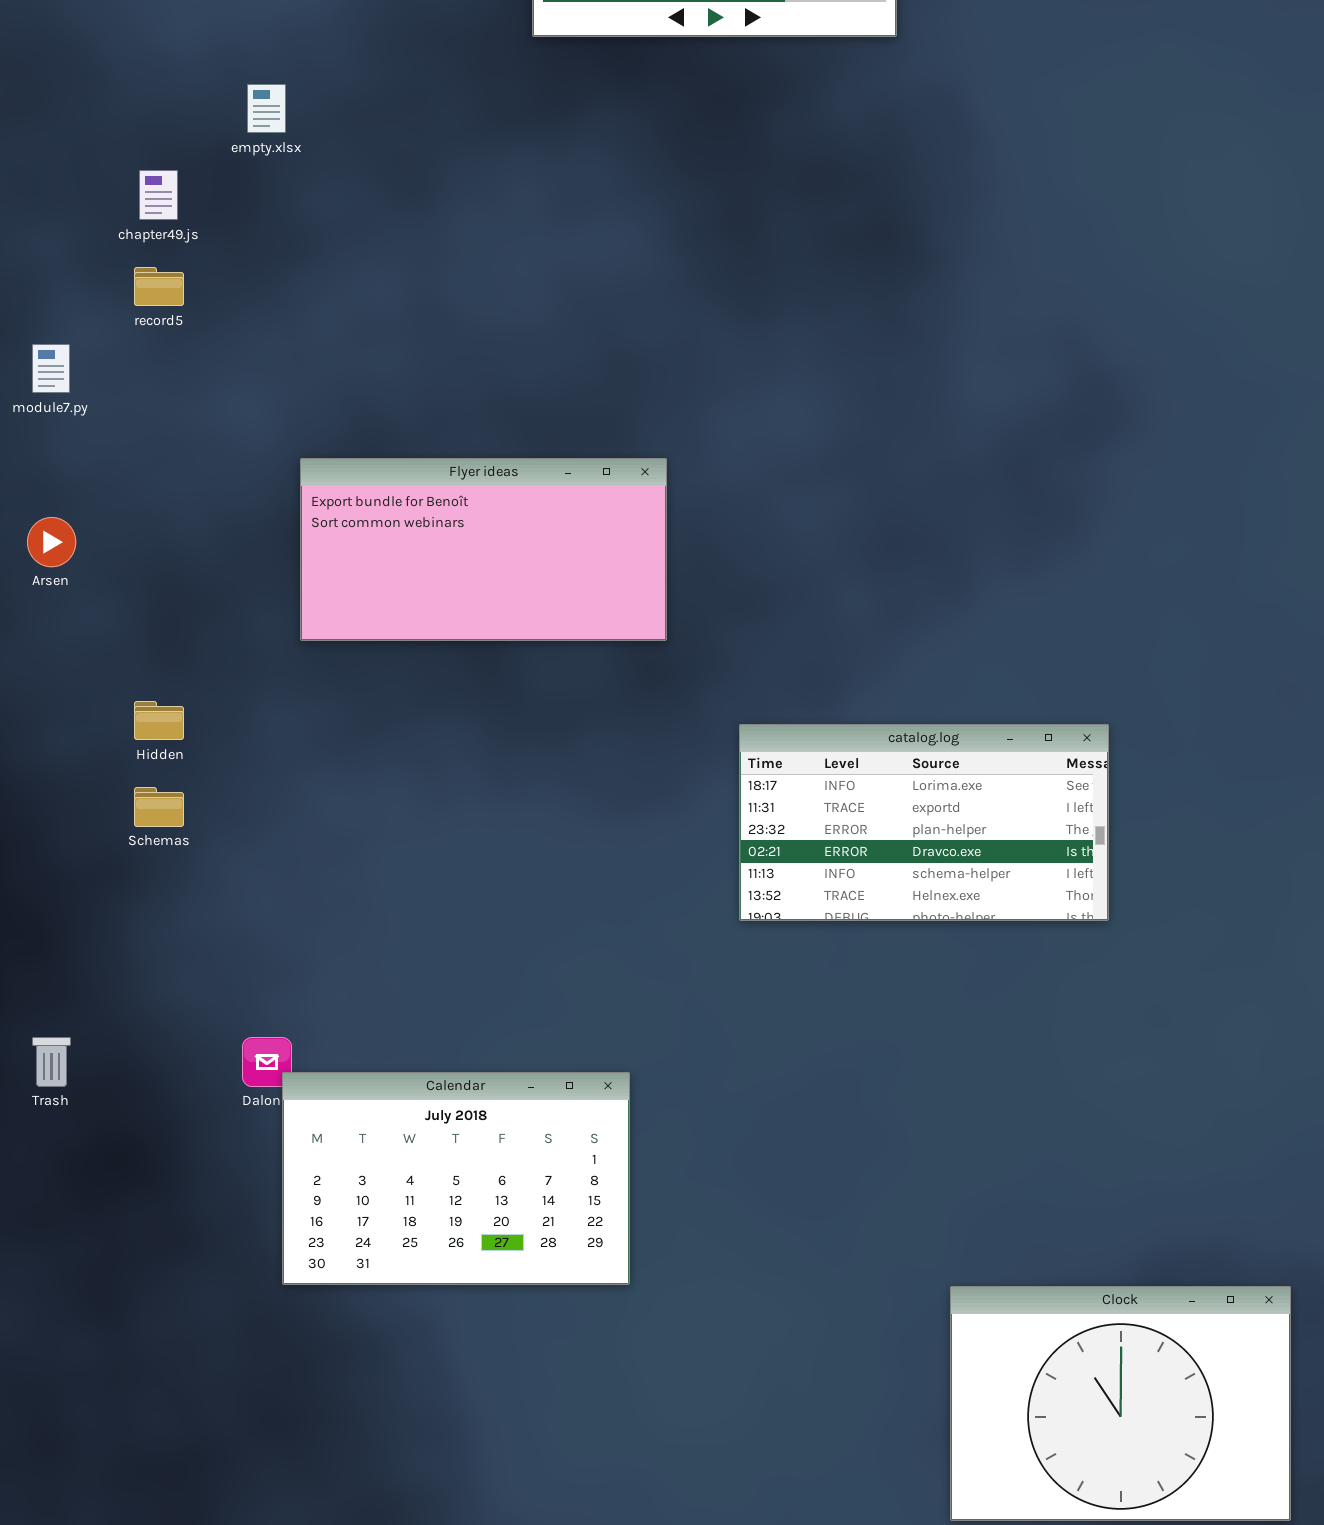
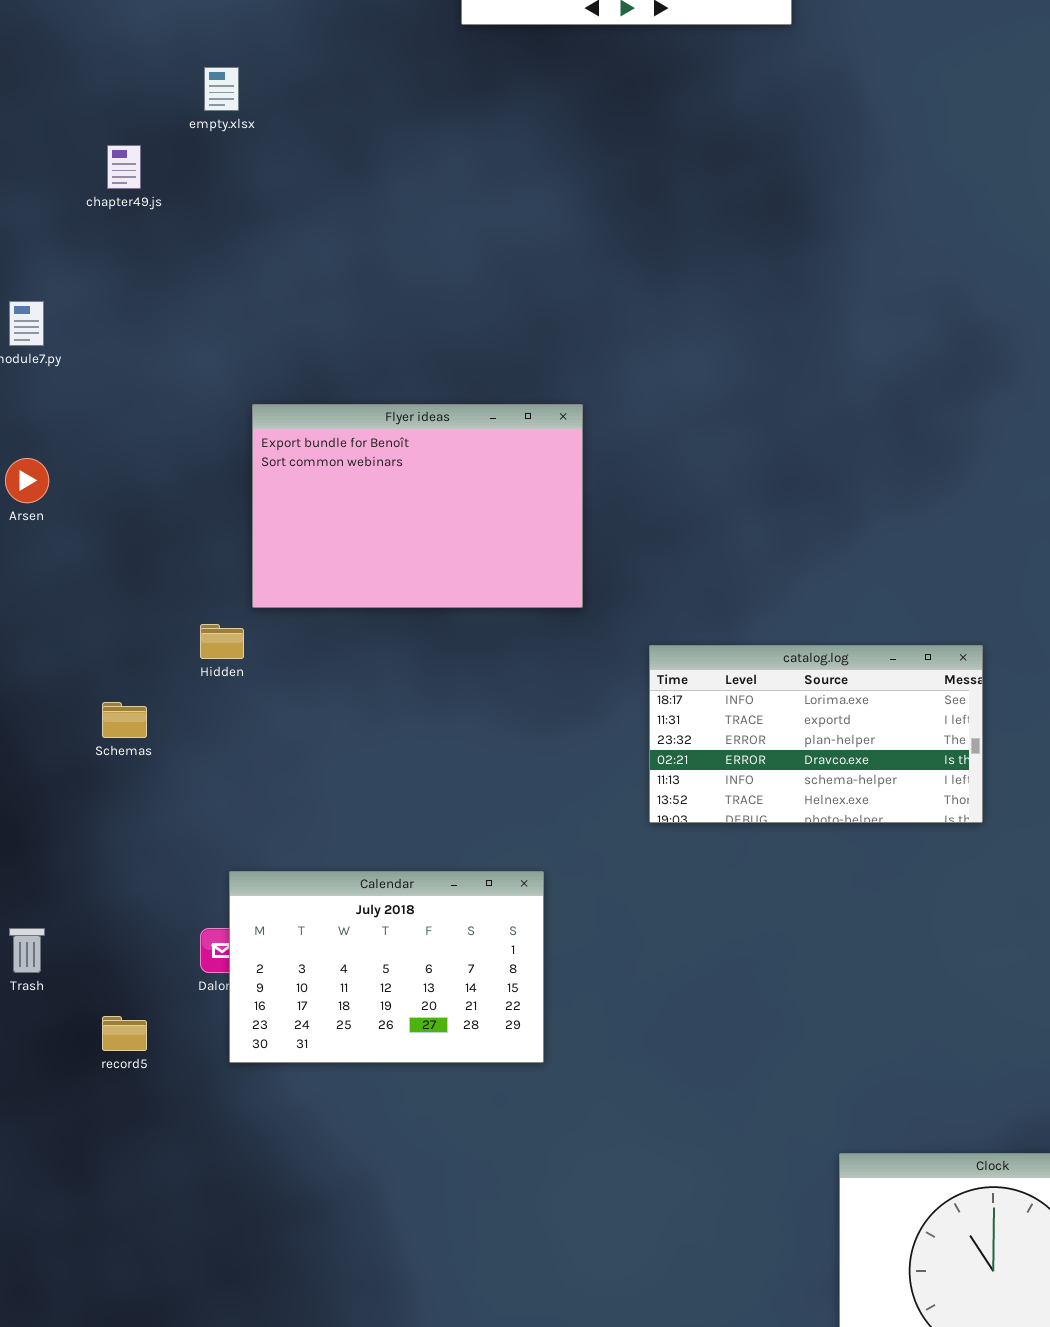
record5: [134,267,184,306] -> [102,1016,147,1051], moved
Flyer ideas: [300,458,667,641] -> [252,404,583,608], resized
Hidden: [134,701,184,740] -> [200,624,244,659], moved
Calendar: [282,1072,630,1285] -> [229,871,544,1063], moved

